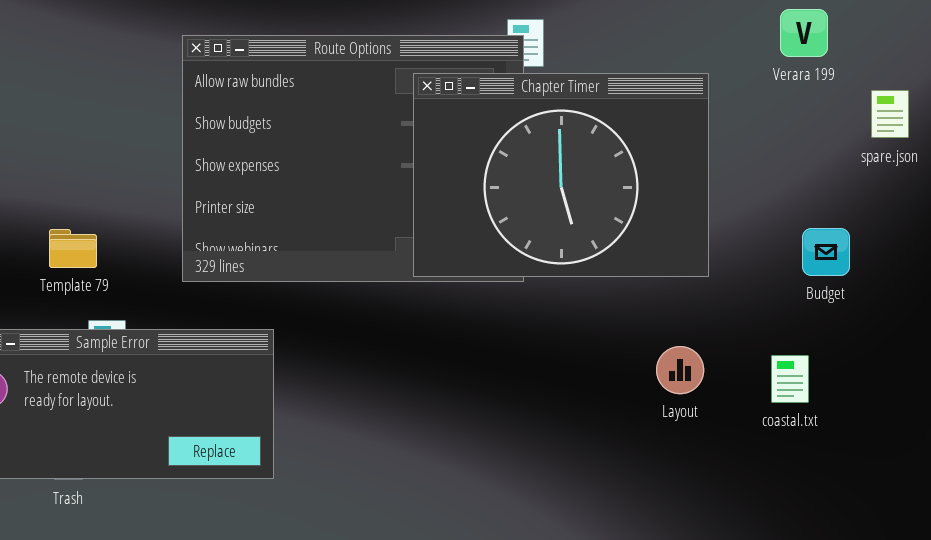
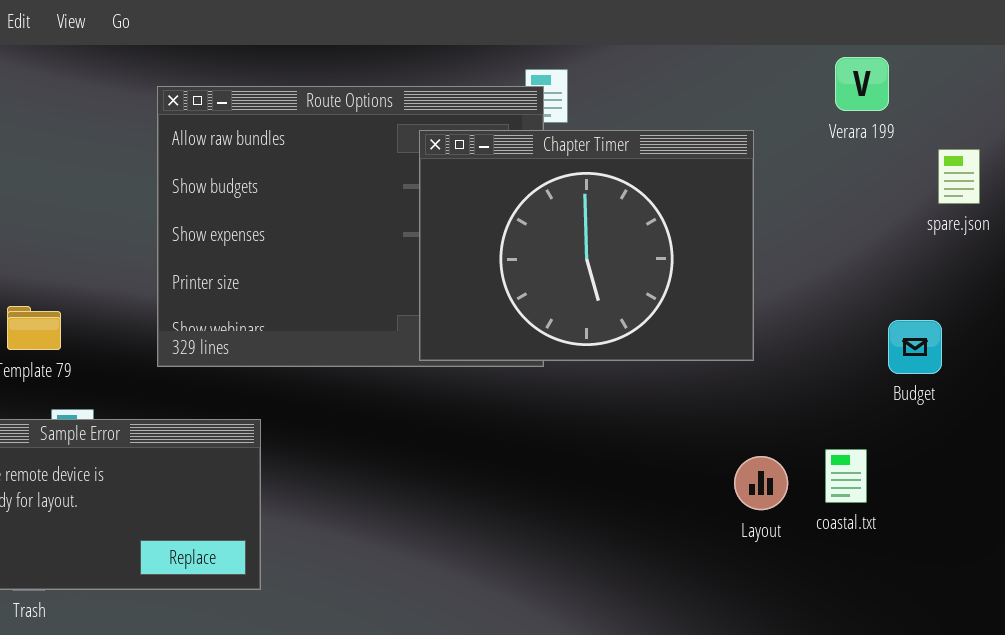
Budget: [802,228,850,276] -> [888,320,942,374], moved
Layout: [656,346,704,394] -> [734,456,788,510], moved

